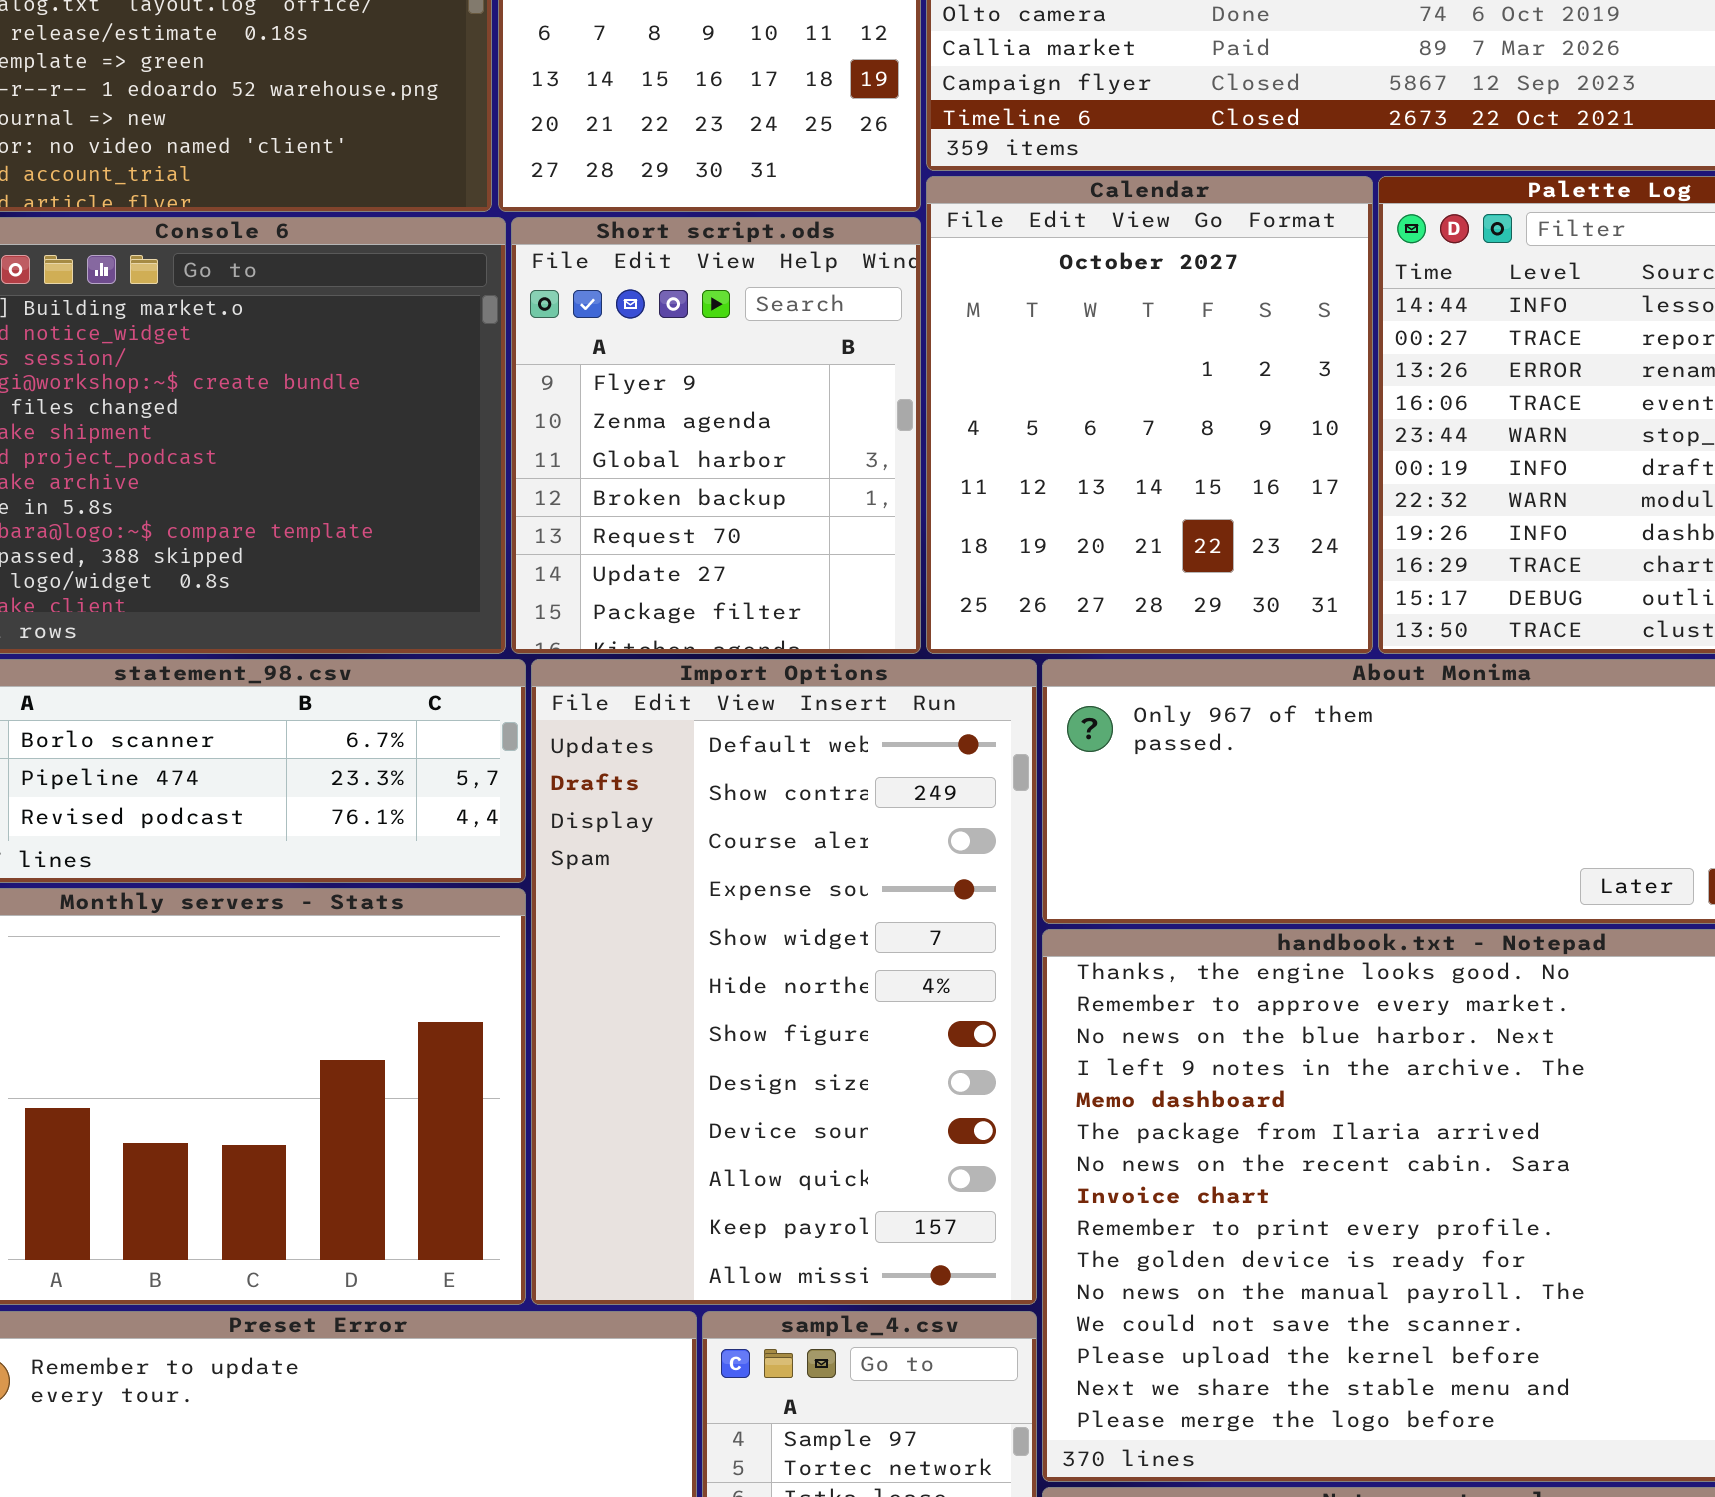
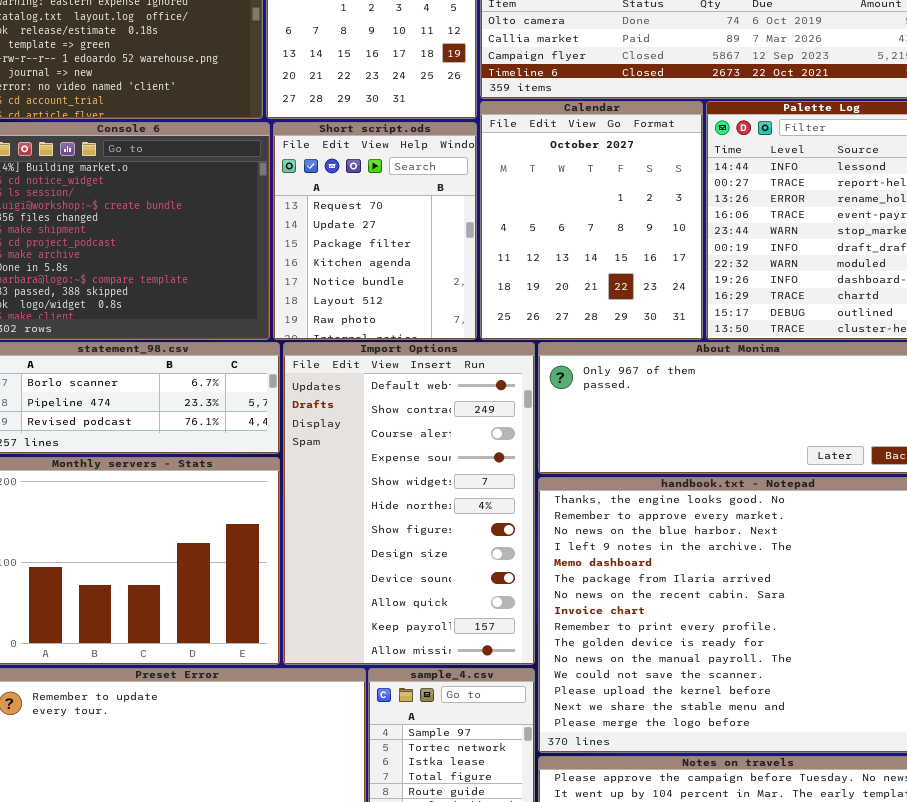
Short script.ods: [511,217,921,654] -> [273,122,477,340], scrolled down 4 rows

